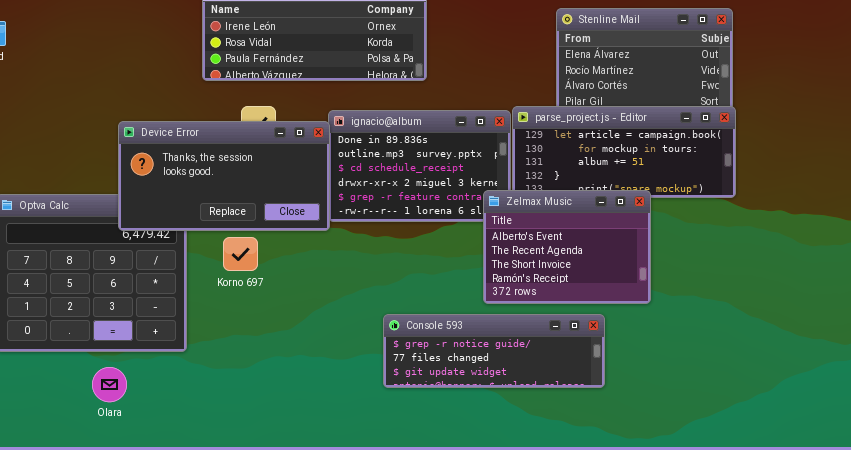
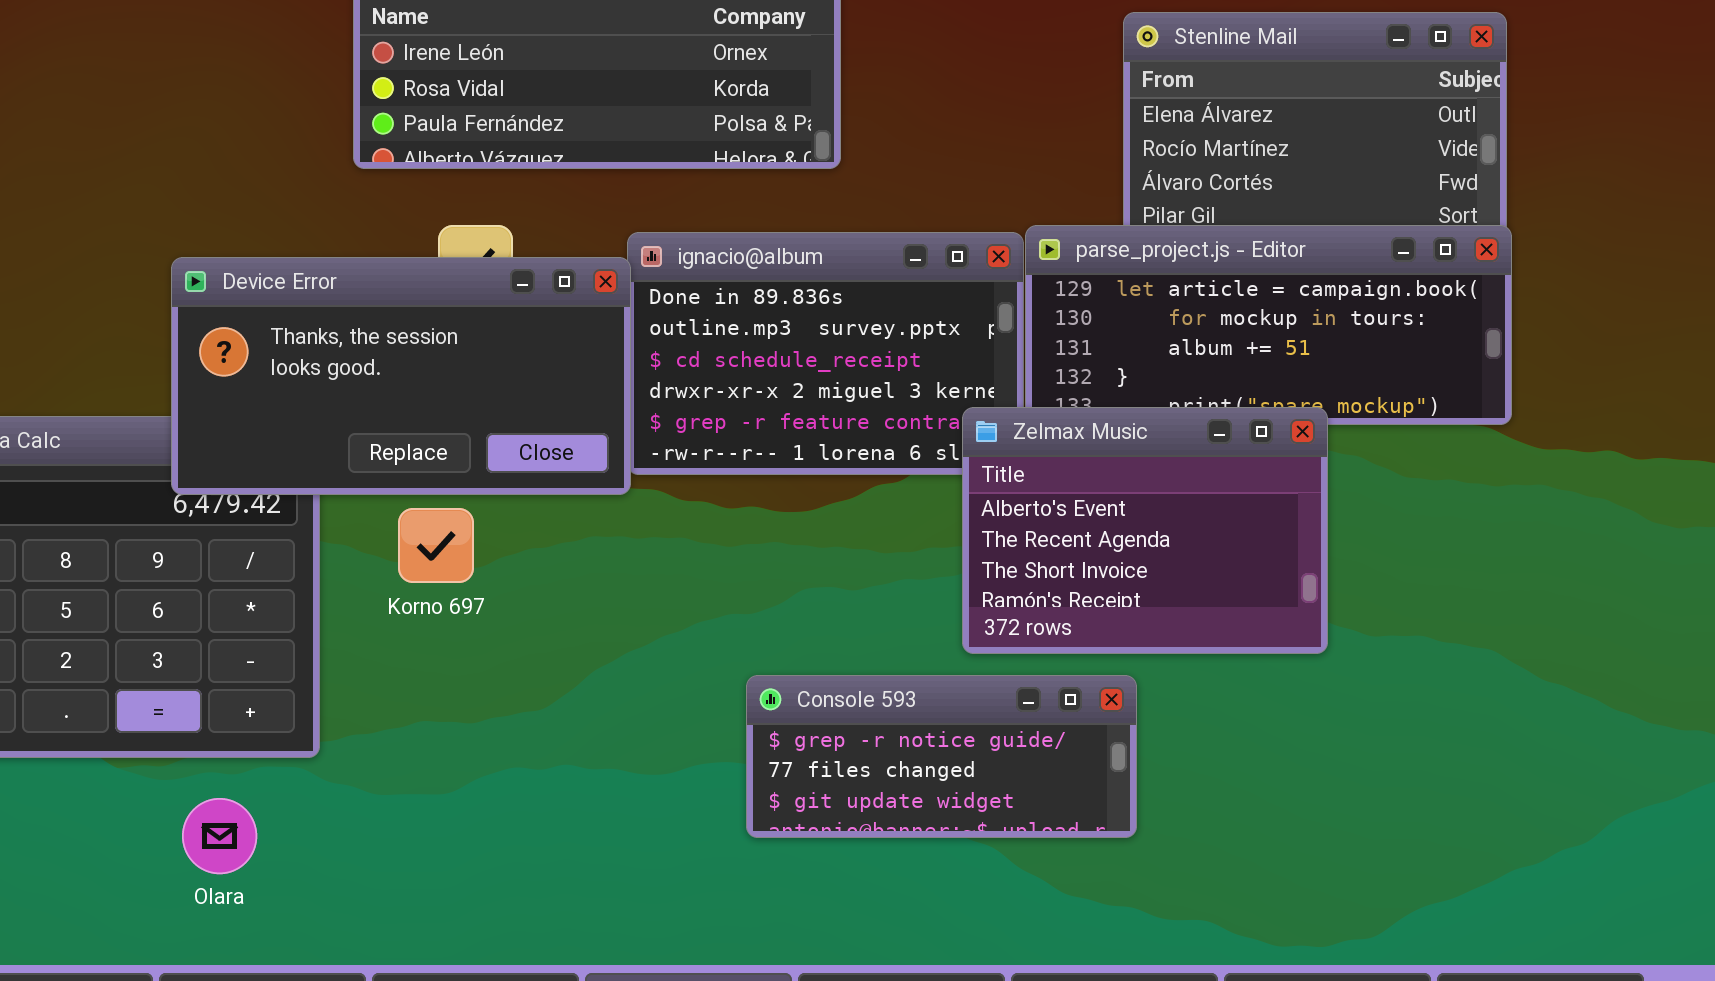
Console 593: [383,314,605,388] -> [746,675,1137,838], resized
Olara: [92,367,127,402] -> [182,798,257,874], moved

